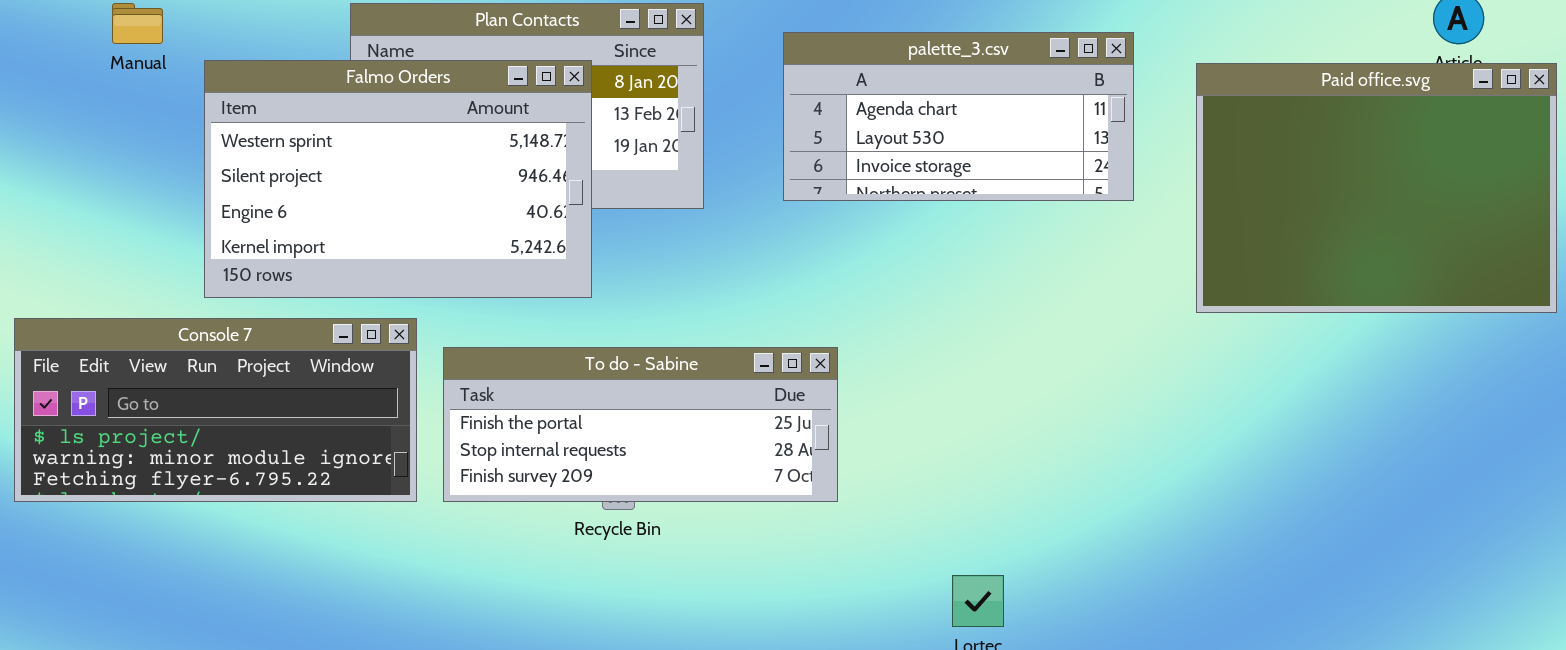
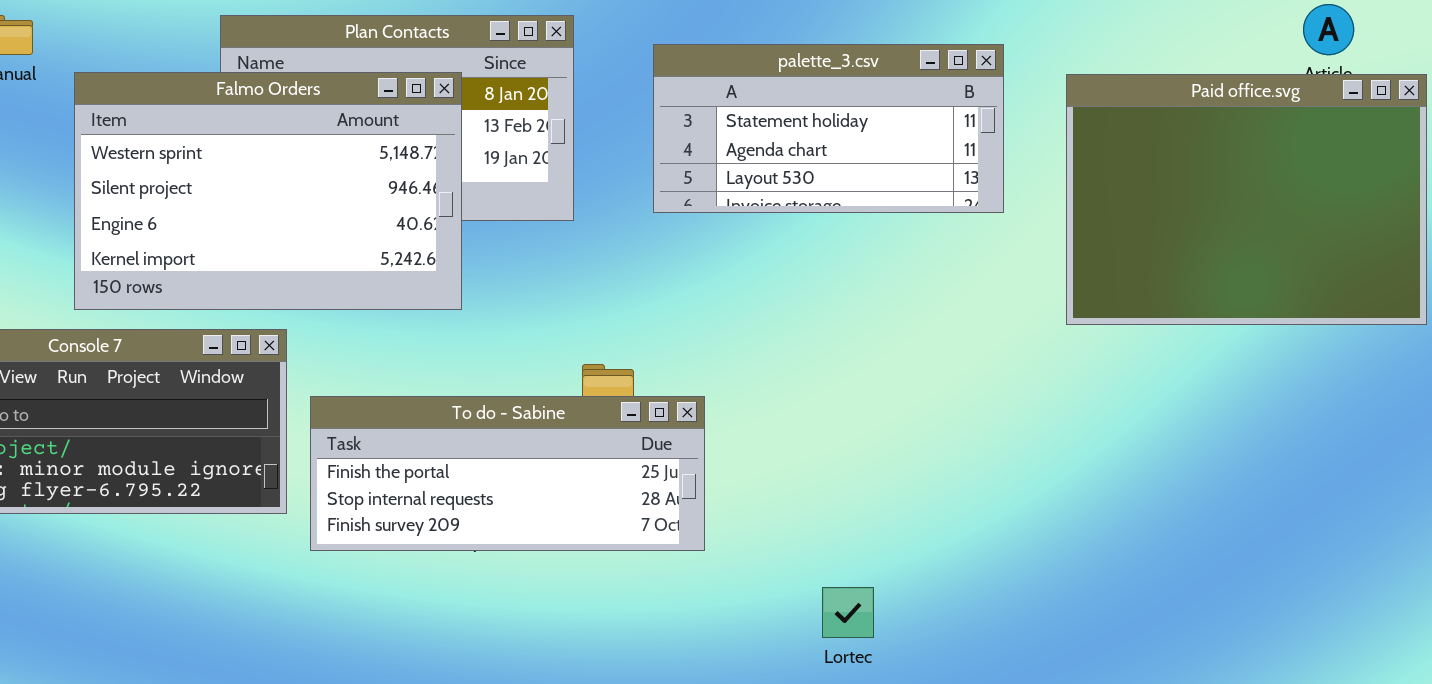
palette_3.csv: [783,32,1134,201] -> [653,44,1004,213], scrolled up 1 row
To do - Sabine: [443,347,838,502] -> [310,396,705,551], moved

